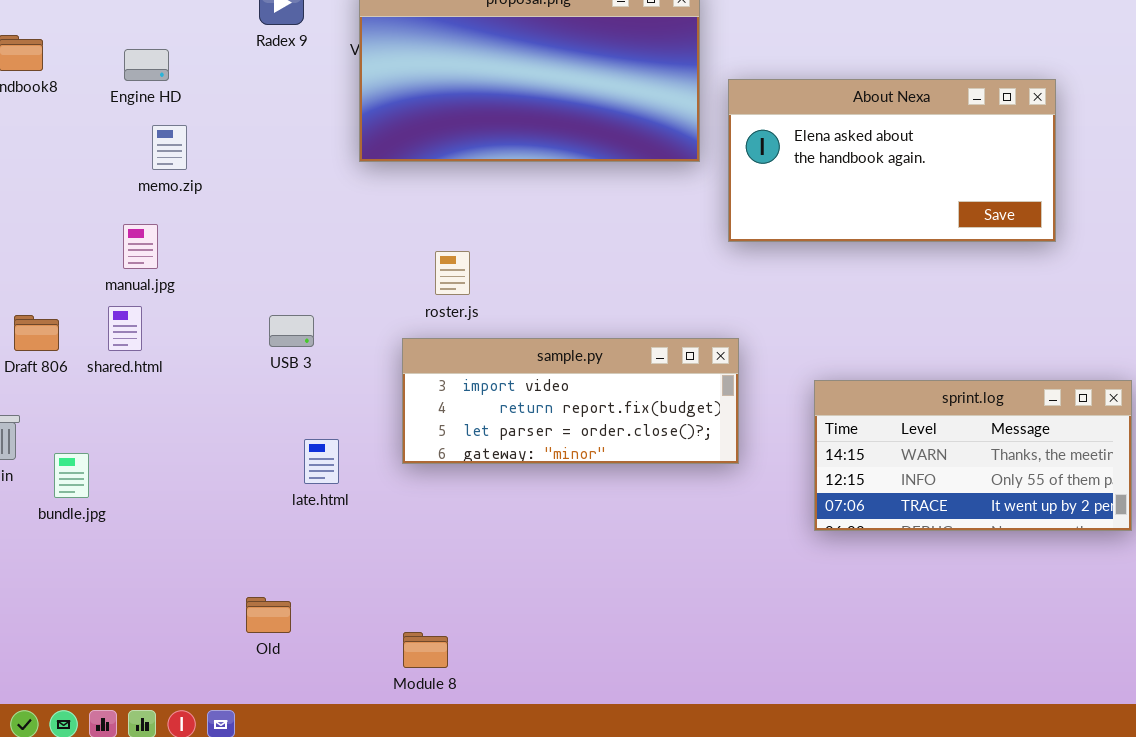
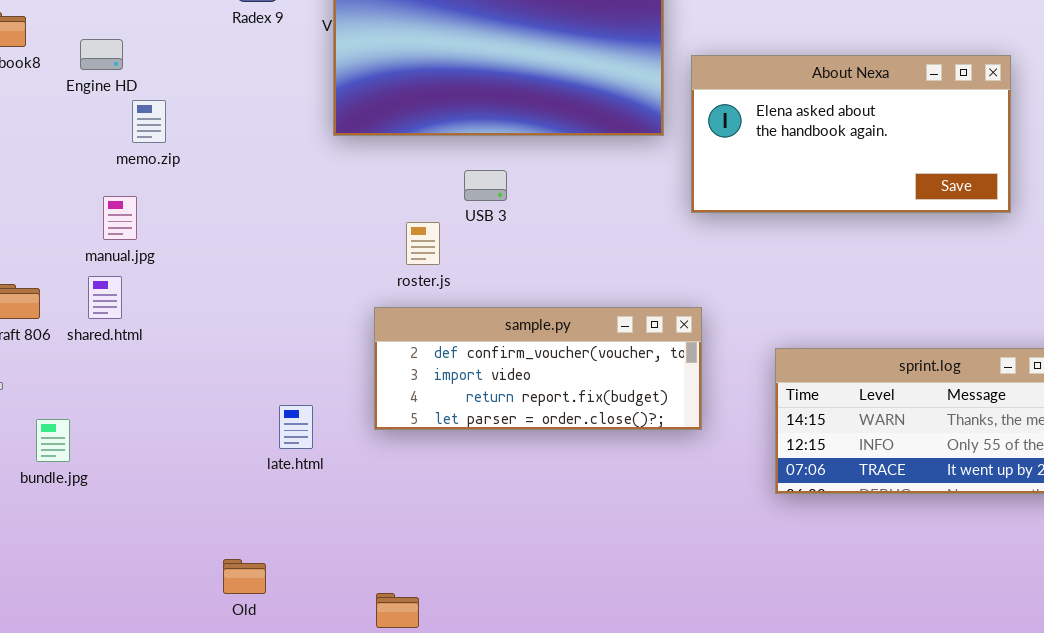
Engine HD: [124,49,169,81] -> [80,39,123,70], moved
USB 3: [269,315,314,347] -> [464,170,507,201], moved
sample.py: [402,338,739,464] -> [374,307,702,430], scrolled up 1 row

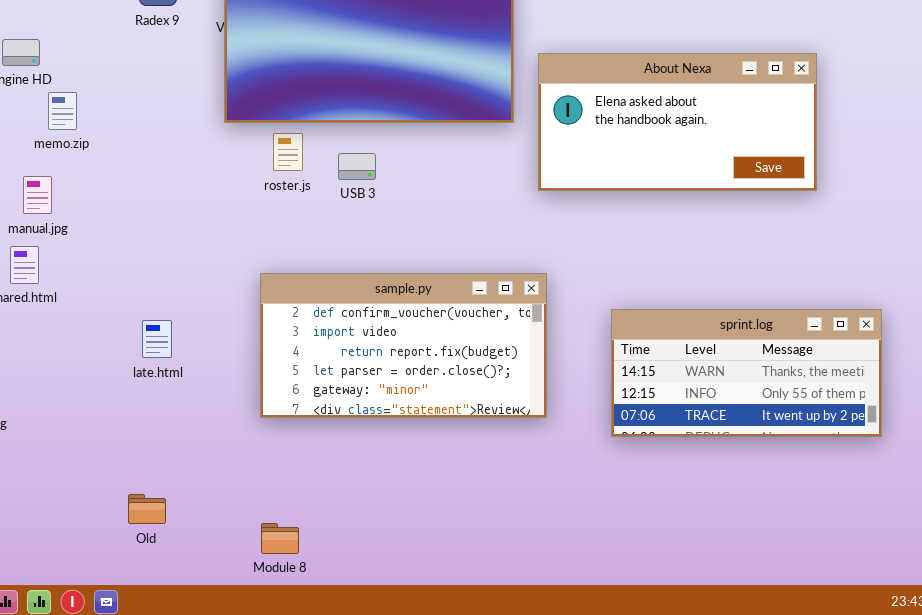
roster.js: [406,222,440,265] -> [273,133,303,171], moved
sample.py: [374,307,702,430] -> [260,273,547,418], resized
late.html: [279,405,313,449] -> [142,320,172,358], moved

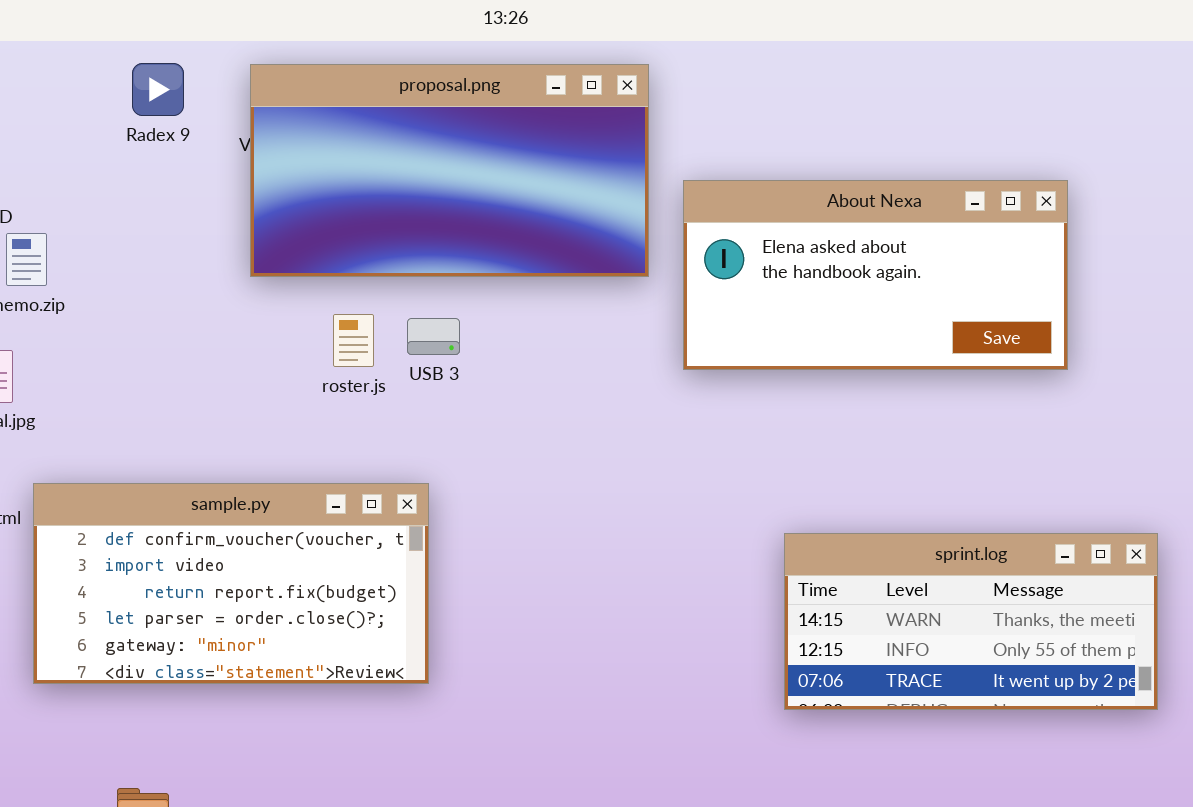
roster.js: [273,133,303,171] -> [333,314,374,367], moved
sample.py: [260,273,547,418] -> [33,483,429,684], moved

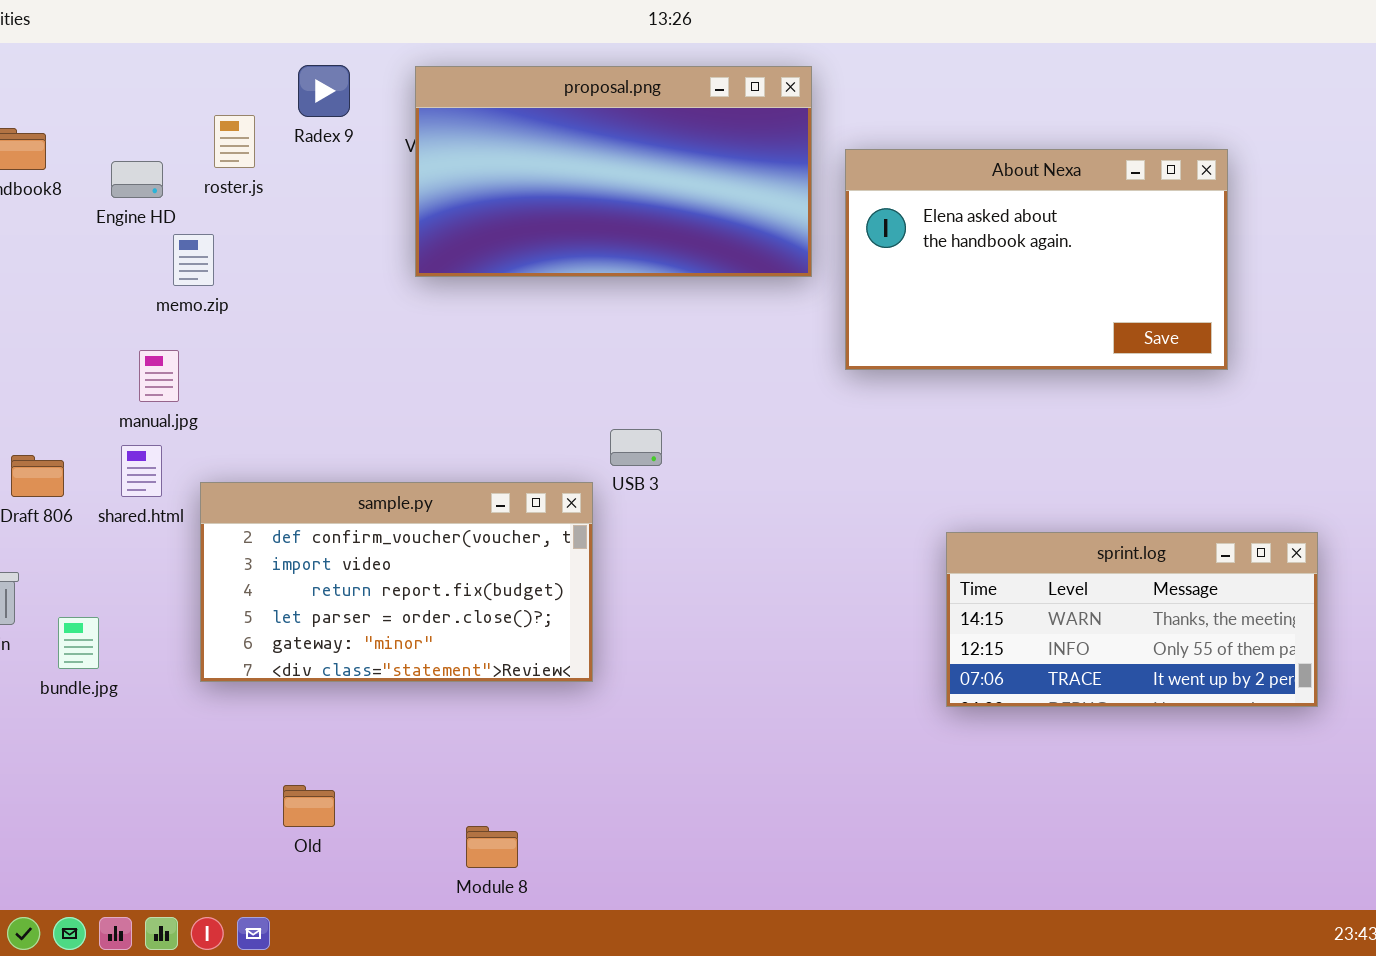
About Nexa: [683,180,1068,370] -> [845,149,1228,370], resized
roster.js: [333,314,374,367] -> [214,115,255,168], moved
USB 3: [407,318,460,355] -> [610,429,662,466], moved

